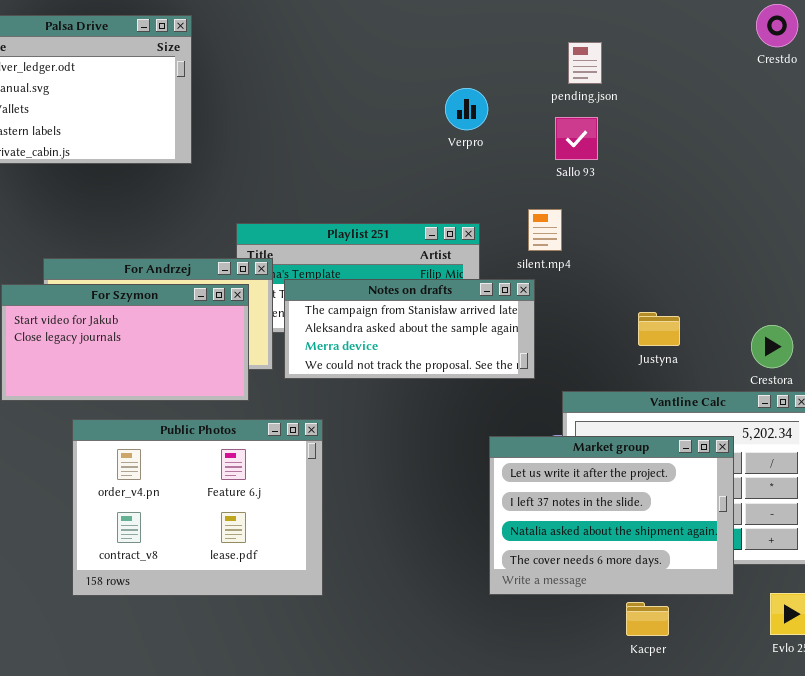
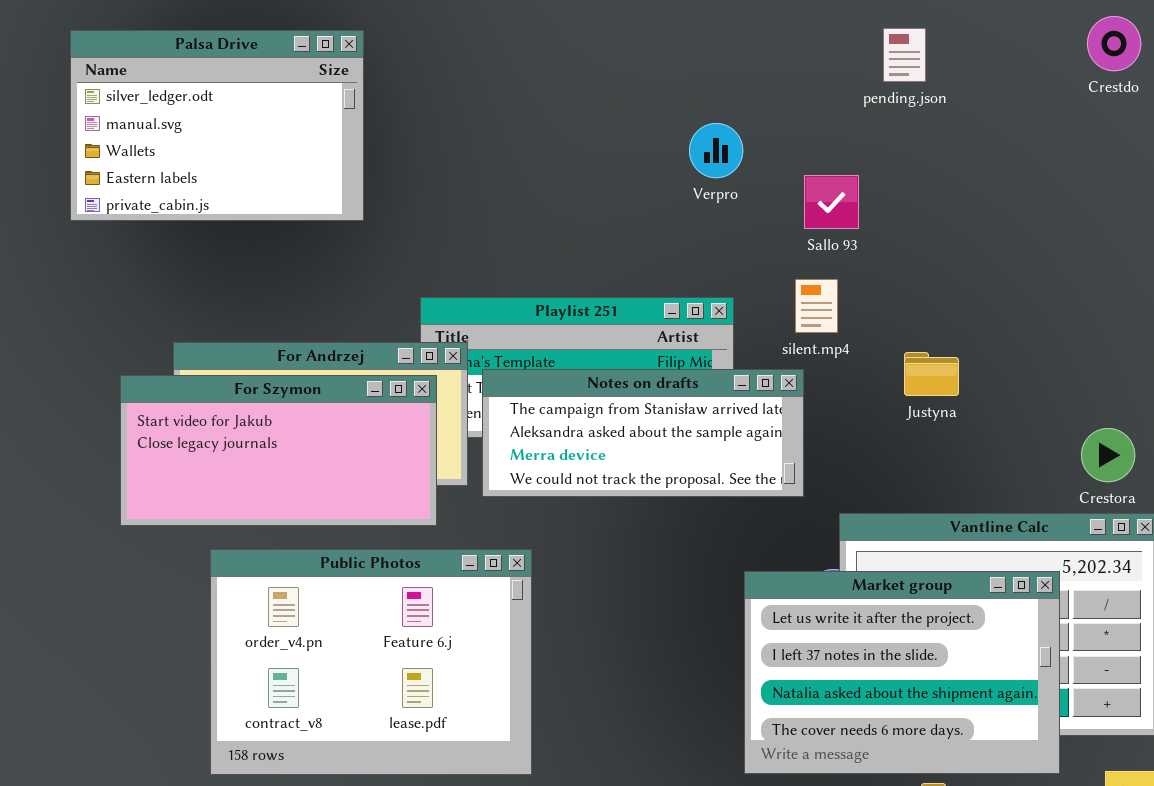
pending.json: [568,42,602,84] -> [883,28,926,82], moved
Sallo 93: [555,117,598,160] -> [804,175,859,229], moved
Justyna: [638,312,680,346] -> [904,352,959,396], moved

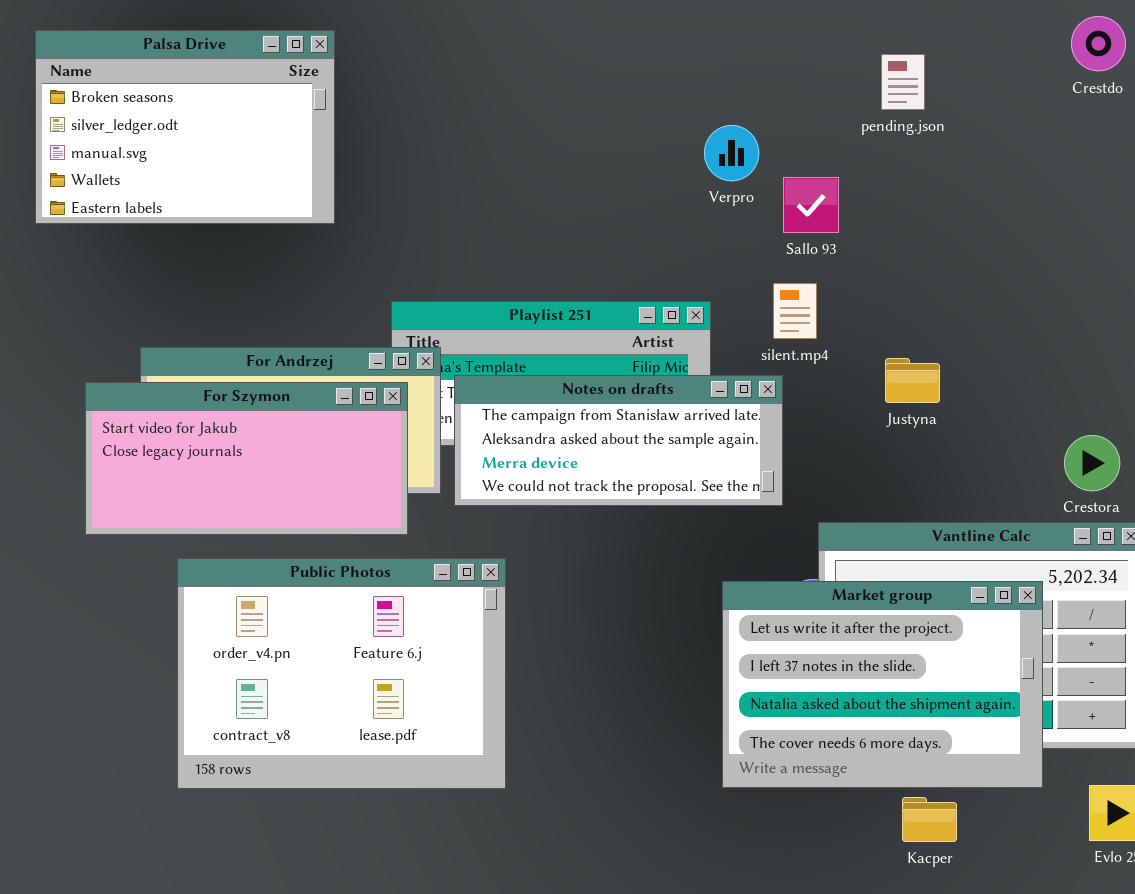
pending.json: [883,28,926,82] -> [881,54,925,110], moved
Palsa Drive: [70,30,364,221] -> [35,30,335,224], scrolled up 1 row
Verpro: [689,123,743,178] -> [704,125,759,181], moved

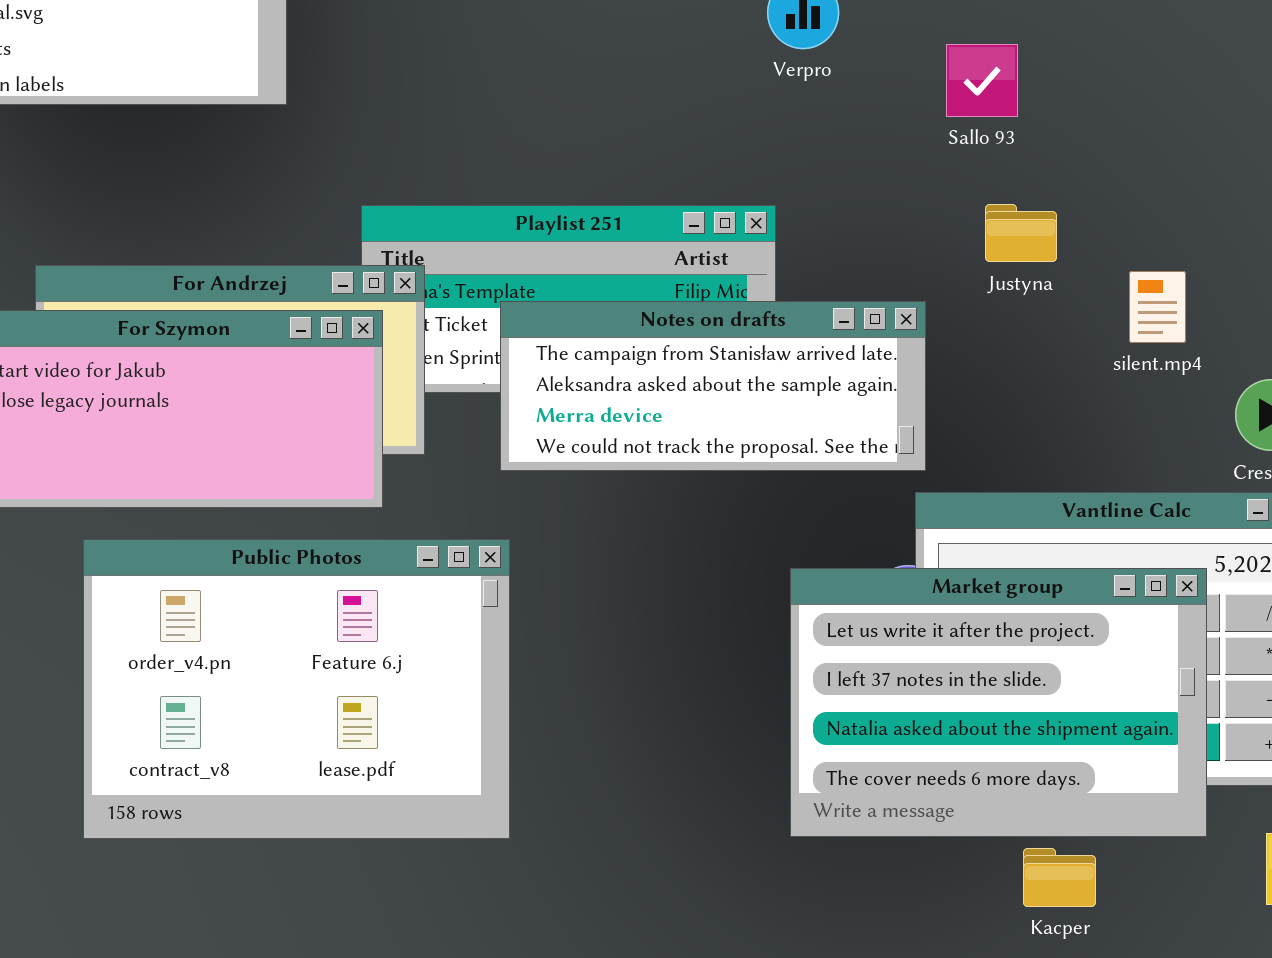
Sallo 93: [783,177,839,233] -> [946,44,1018,117], moved
silent.mp4: [773,283,817,339] -> [1129,271,1186,343], moved
Justyna: [885,358,940,403] -> [985,204,1057,262], moved
Notes on drafts: [454,375,783,506] -> [500,301,926,471], moved

